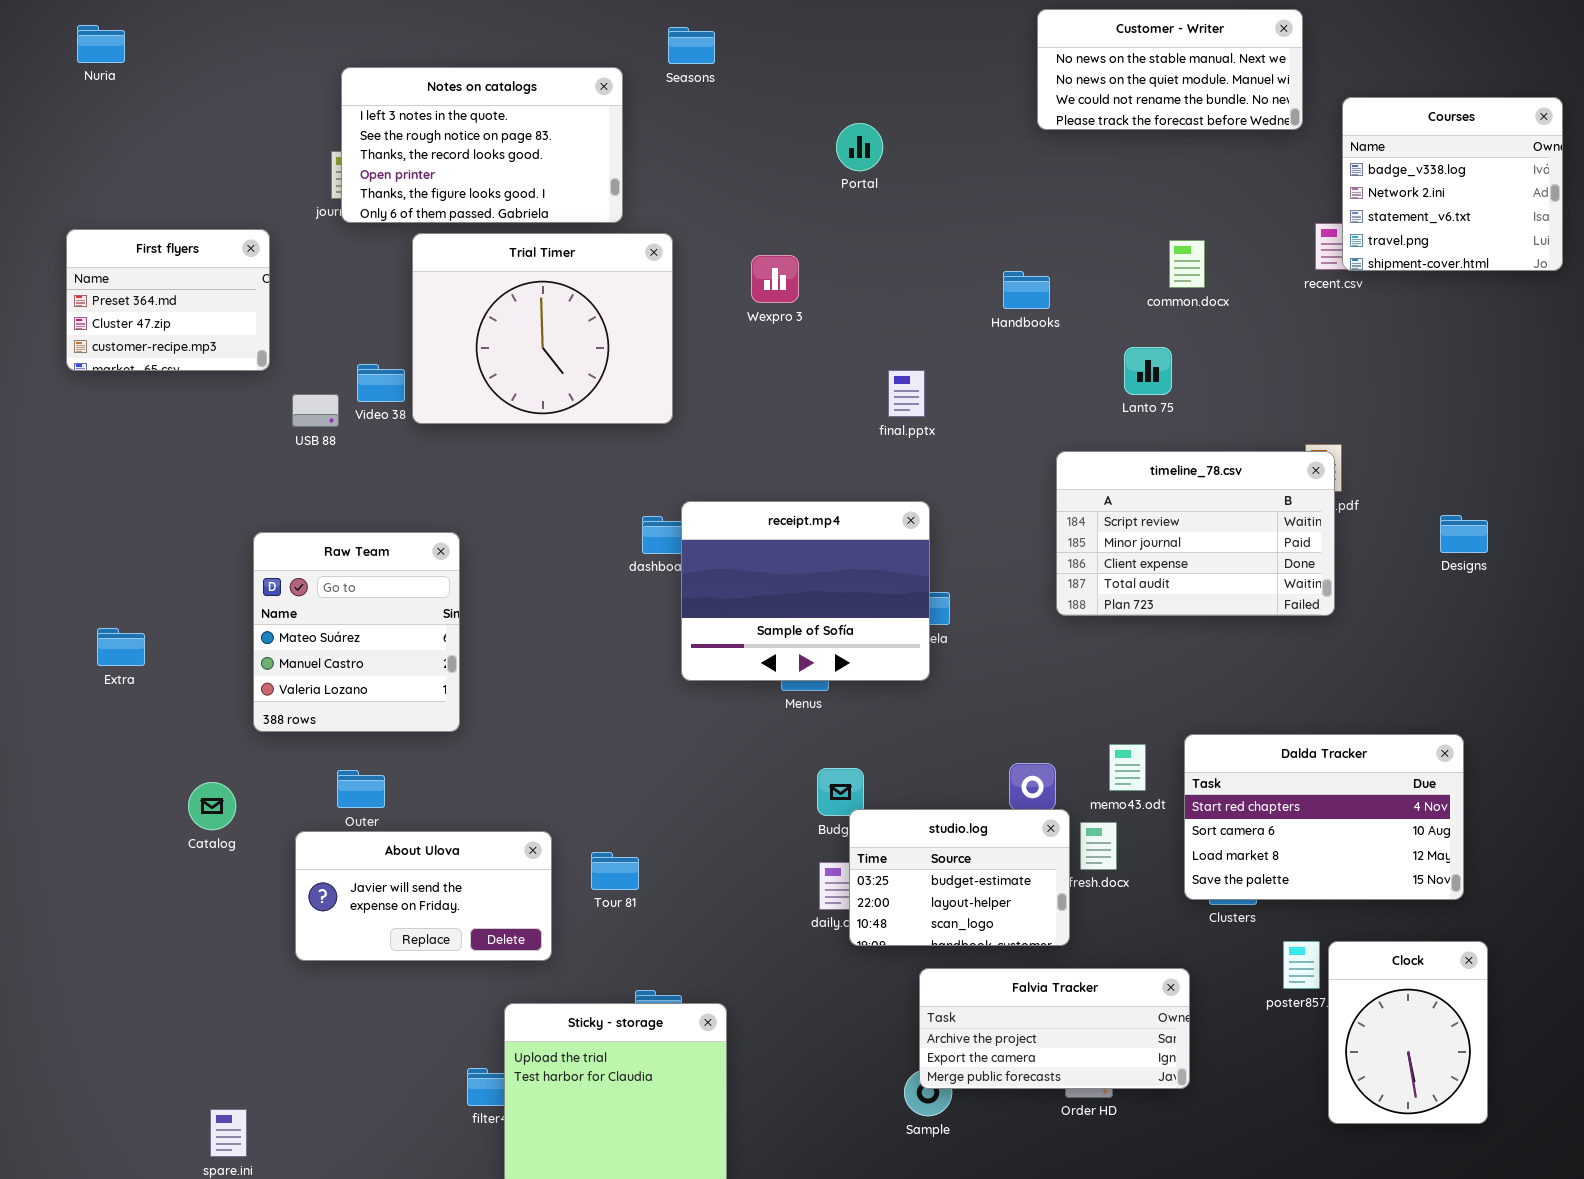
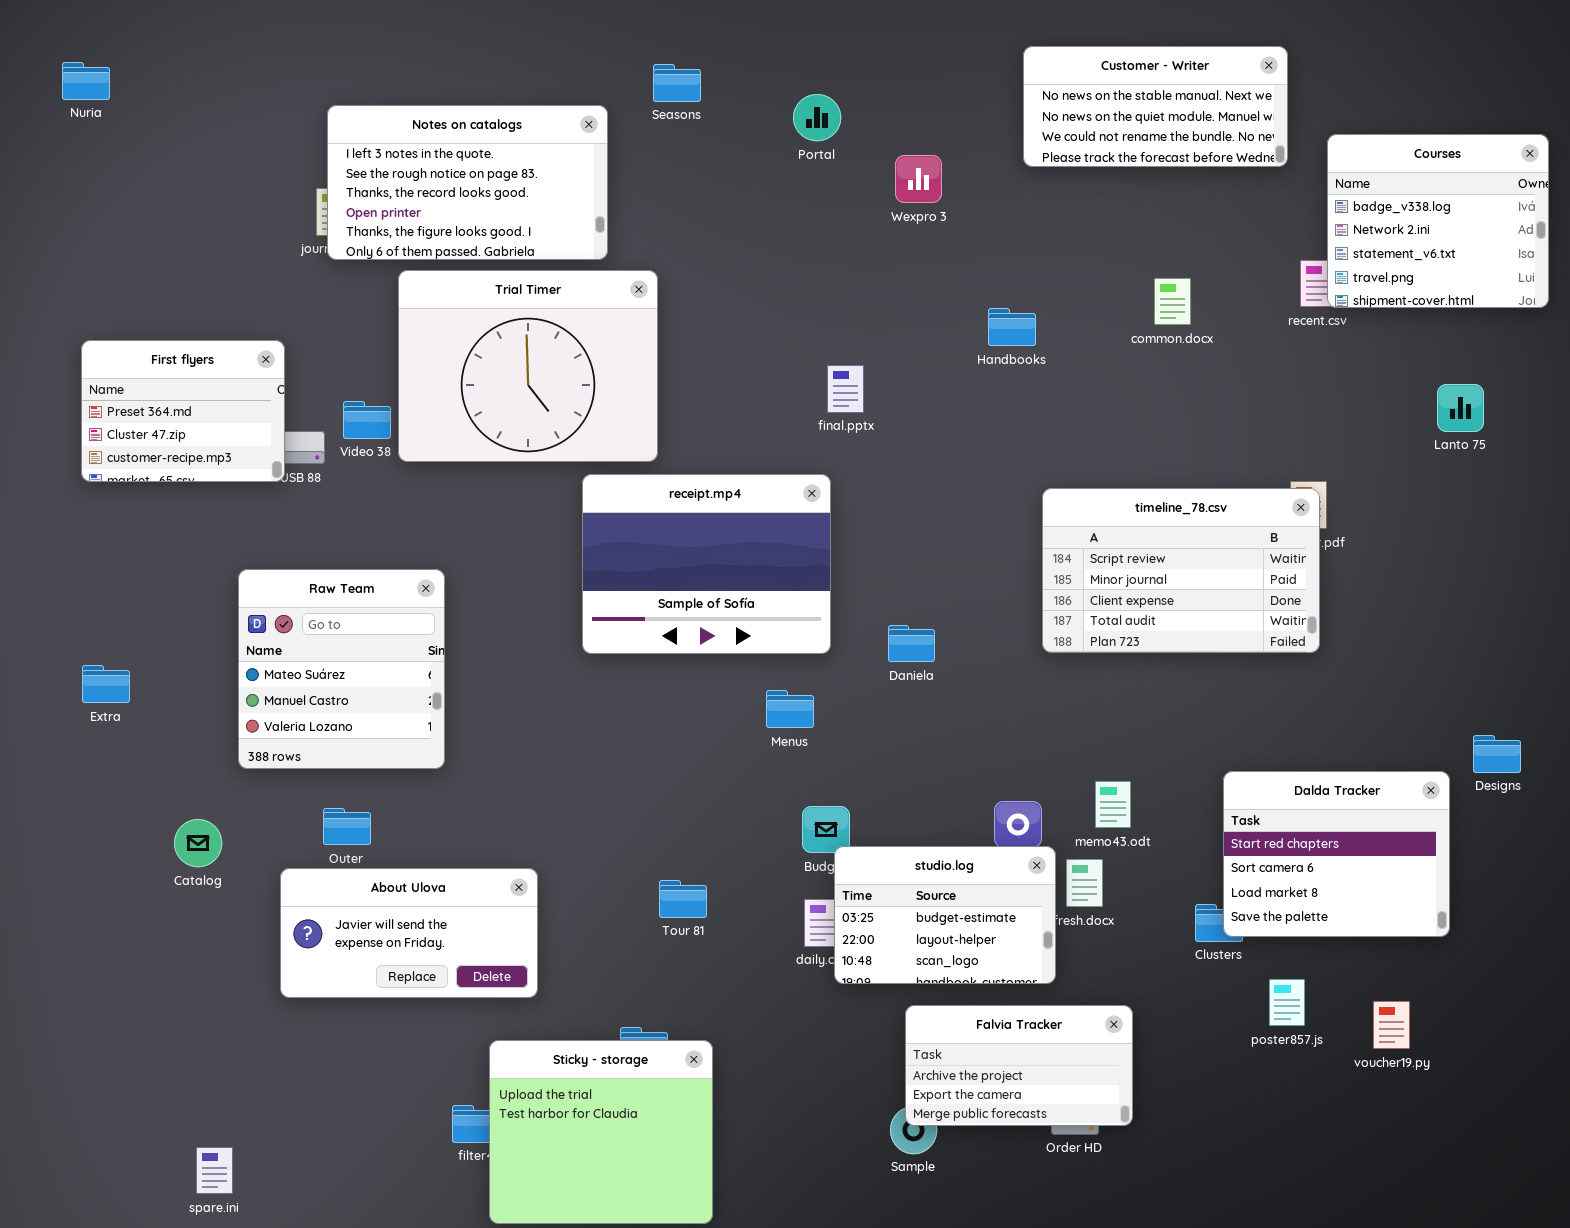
Portal: [836,123,883,171] -> [793,94,841,141], moved
First flyers: [66,229,270,371] -> [81,340,285,482], moved
Wexpro 3: [751,255,799,303] -> [895,155,942,203], moved
Lanto 75: [1124,347,1172,395] -> [1437,384,1484,432], moved
final.pptx: [888,370,925,417] -> [827,365,864,413], moved
receipt.mp4: [681,501,930,681] -> [582,474,831,654], moved
Designs: [1440,515,1488,553] -> [1473,735,1521,773], moved
Dalda Tracker: [1184,734,1464,900] -> [1223,771,1450,937], resized
Tour 81: [591,852,639,890] -> [659,880,707,918], moved
Clock: [1328,941,1488,1124] -> none, closed
Falvia Tracker: [919,968,1190,1089] -> [905,1005,1133,1126], resized

